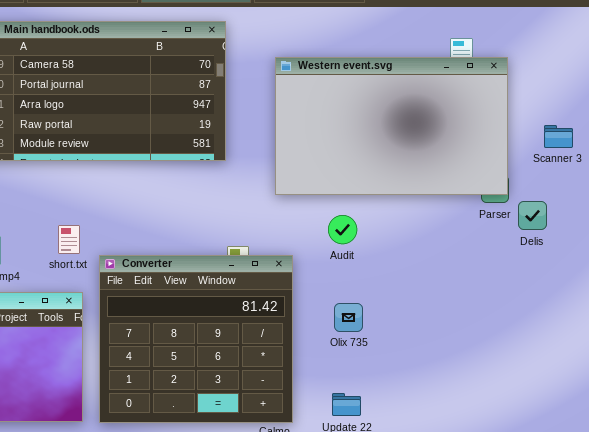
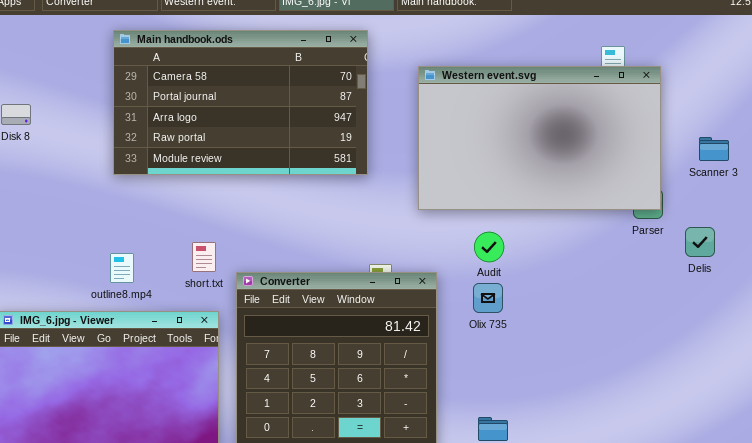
Delis: [518,201,547,230] -> [685,227,715,257], moved
Olix 735: [334,303,363,332] -> [473,283,503,313], moved

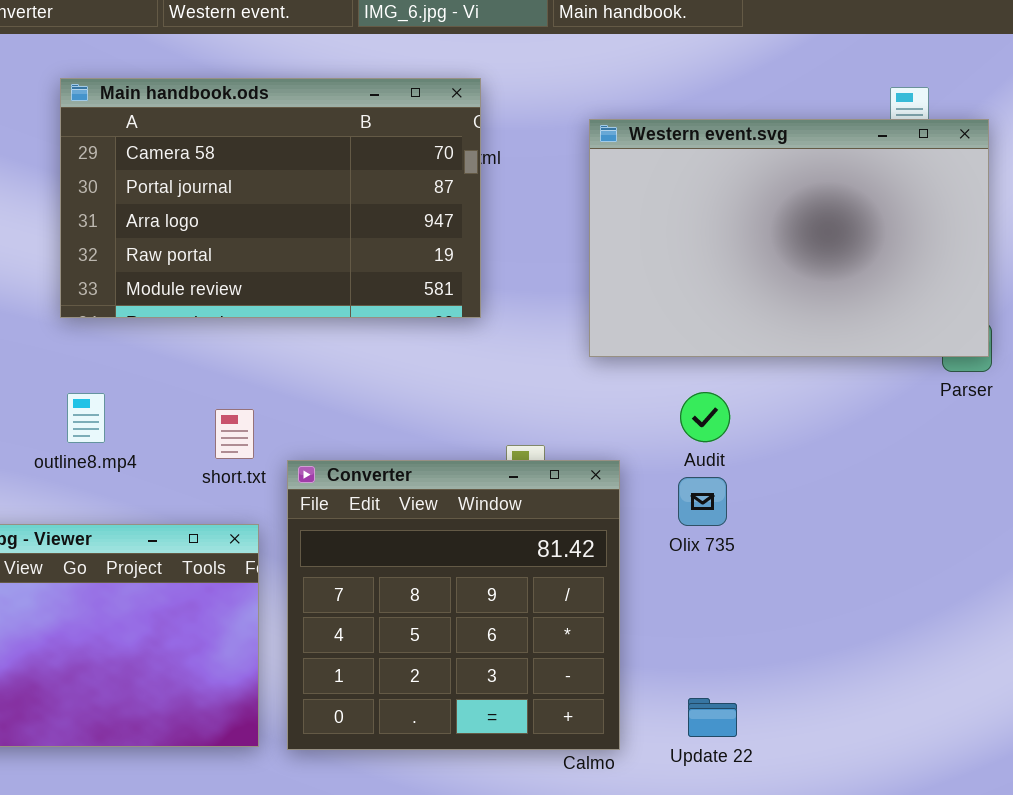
Main handbook.ods: [113,30,368,175] -> [60,78,481,318], moved
outline8.mp4: [110,253,134,283] -> [67,393,105,443], moved

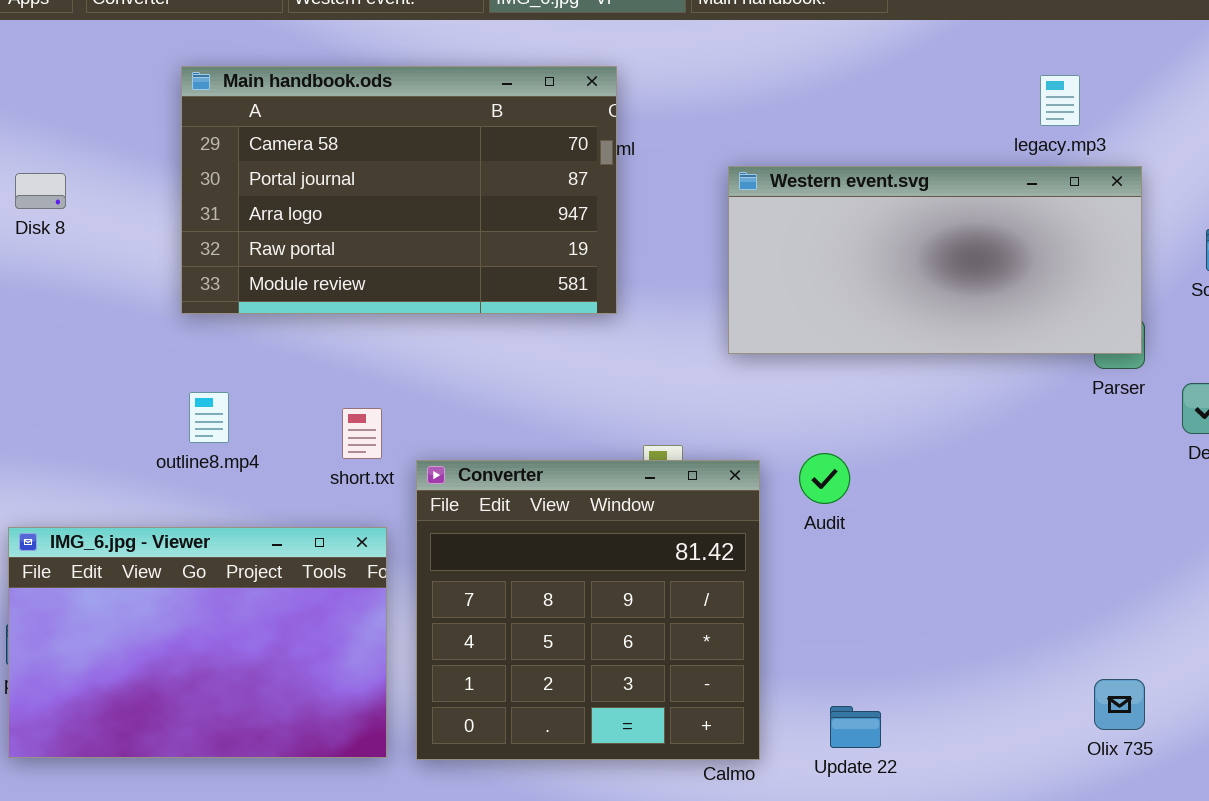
Western event.svg: [589,119,989,357] -> [728,166,1142,354], resized
Audit: [680,392,730,442] -> [799,453,850,504], moved
Olix 735: [678,477,727,526] -> [1094,679,1145,730], moved

